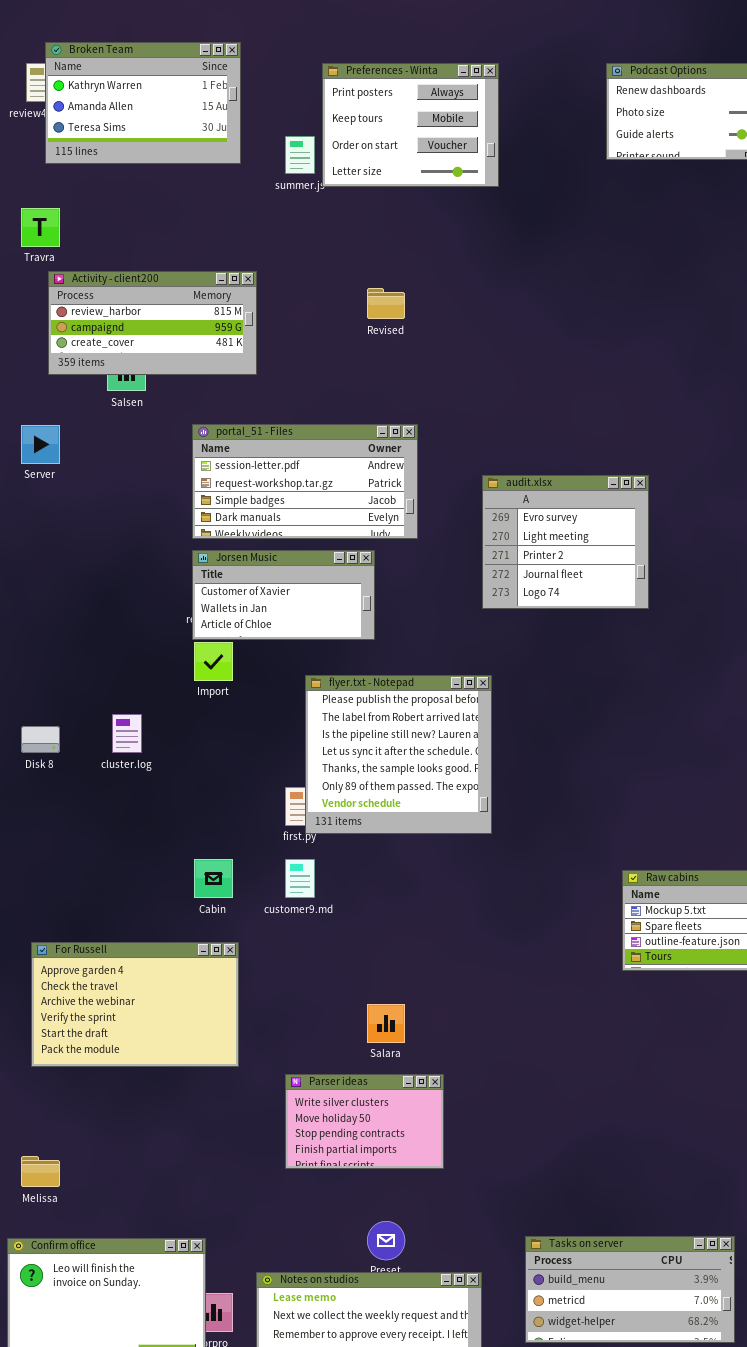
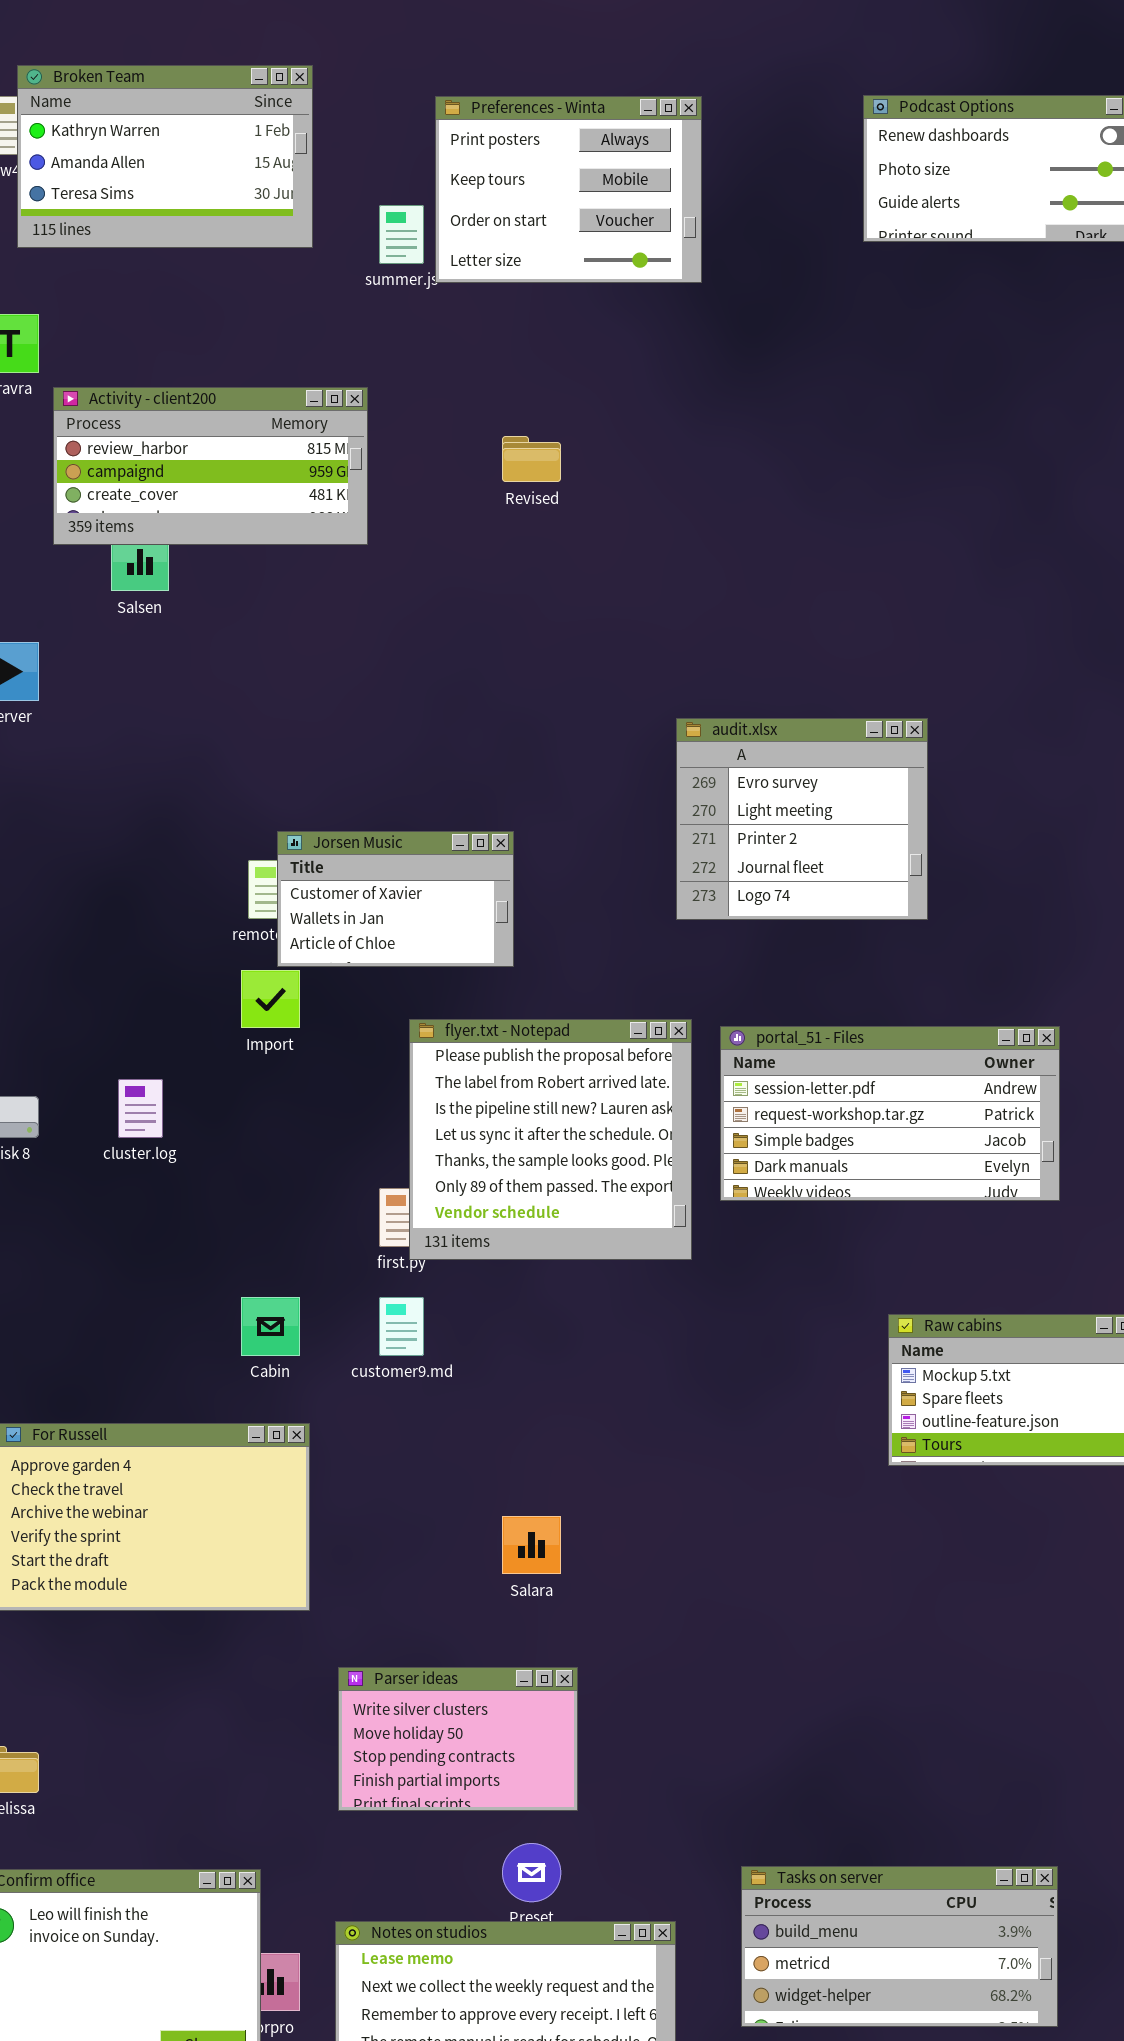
Activity - client200: [48,271,257,375] -> [53,387,368,545], moved
portal_51 - Files: [192,424,418,539] -> [720,1026,1060,1201], moved
Jorsen Music: [192,550,375,640] -> [277,831,514,967], resized
Parser ideas: [285,1074,444,1169] -> [338,1667,578,1811], moved

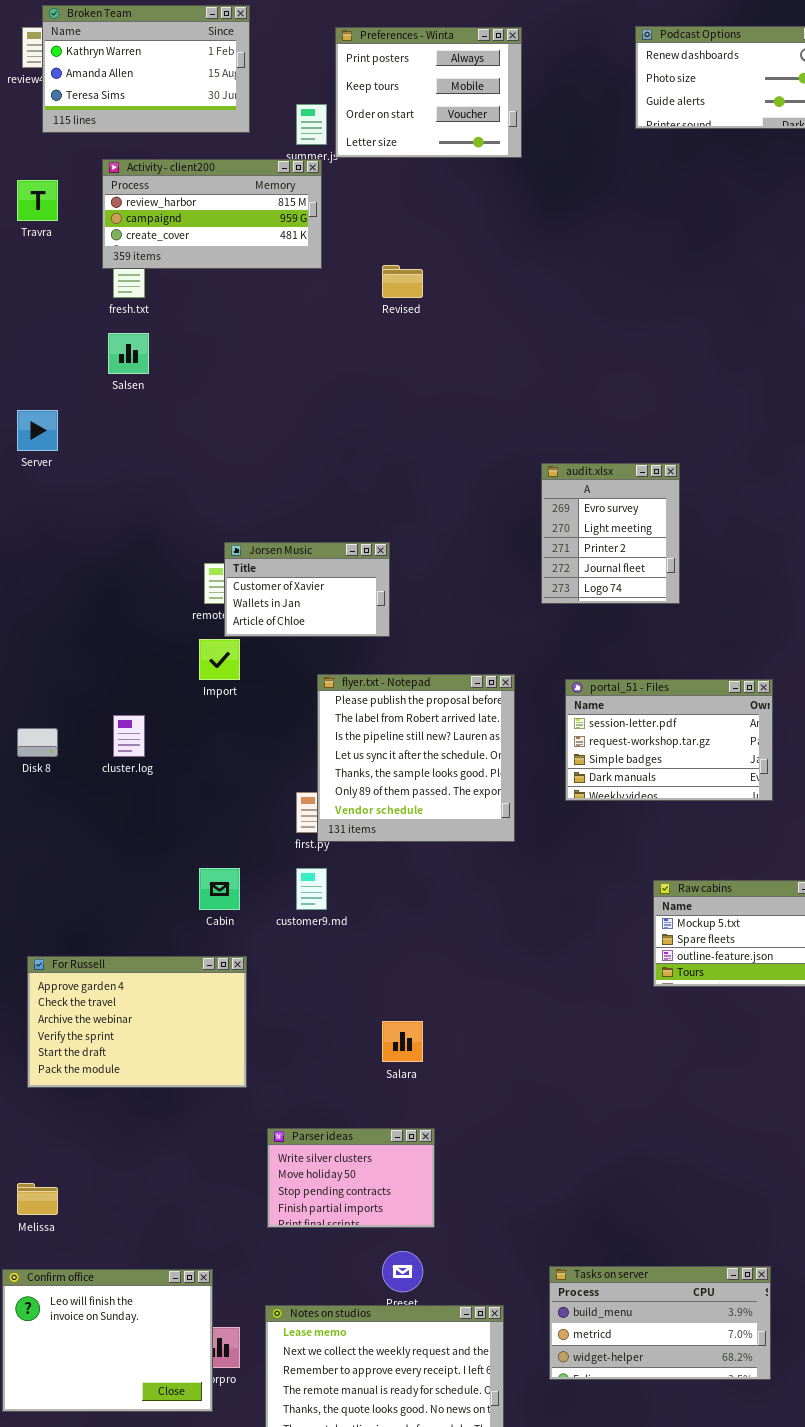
Activity - client200: [53,387,368,545] -> [102,159,322,269], moved
audit.xlsx: [676,718,928,920] -> [541,463,680,604], resized
portal_51 - Files: [720,1026,1060,1201] -> [565,679,773,801], resized

